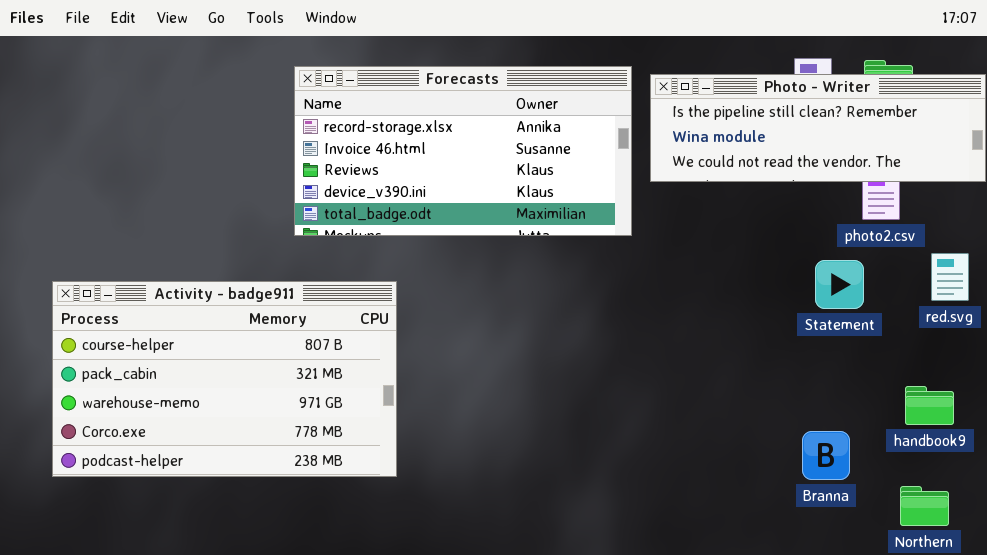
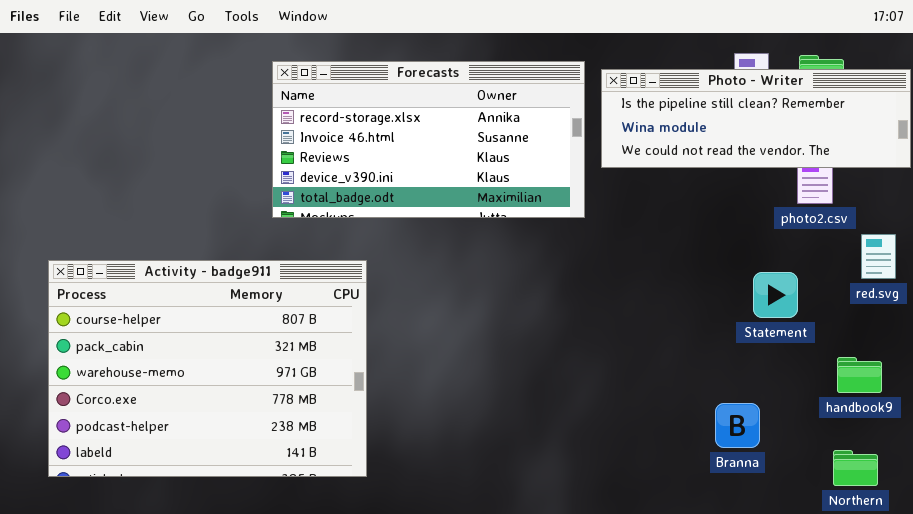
Statement: [815,260,864,309] -> [753,272,798,318], moved
Activity - badge911: [52,281,397,477] -> [48,260,367,477], resized
Branna: [802,431,850,480] -> [715,403,760,448], moved

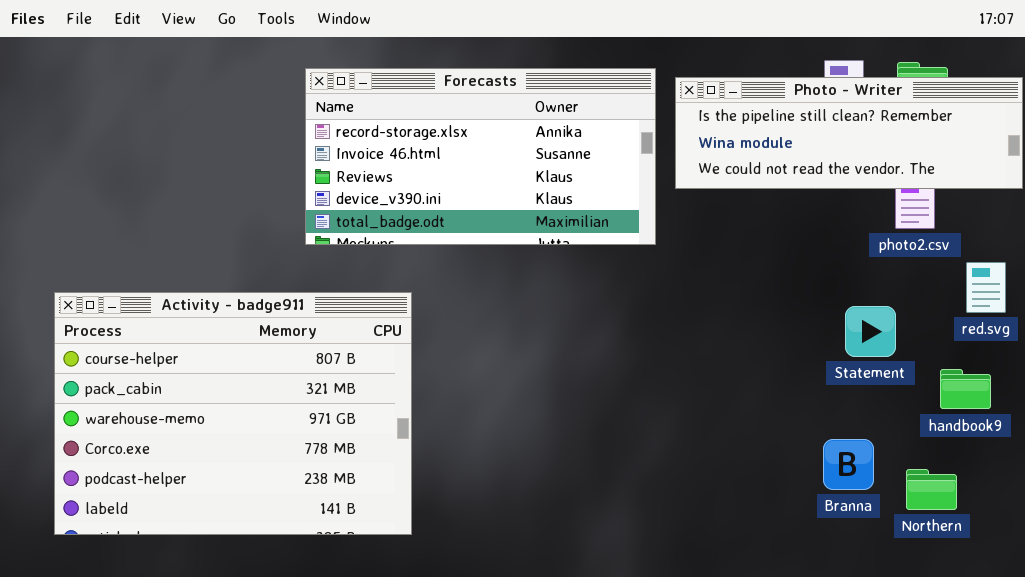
handbook9: [837,357,882,393] -> [940,369,991,409], moved
Branna: [715,403,760,448] -> [823,439,874,490], moved
Northern: [833,450,878,486] -> [906,469,957,510], moved

